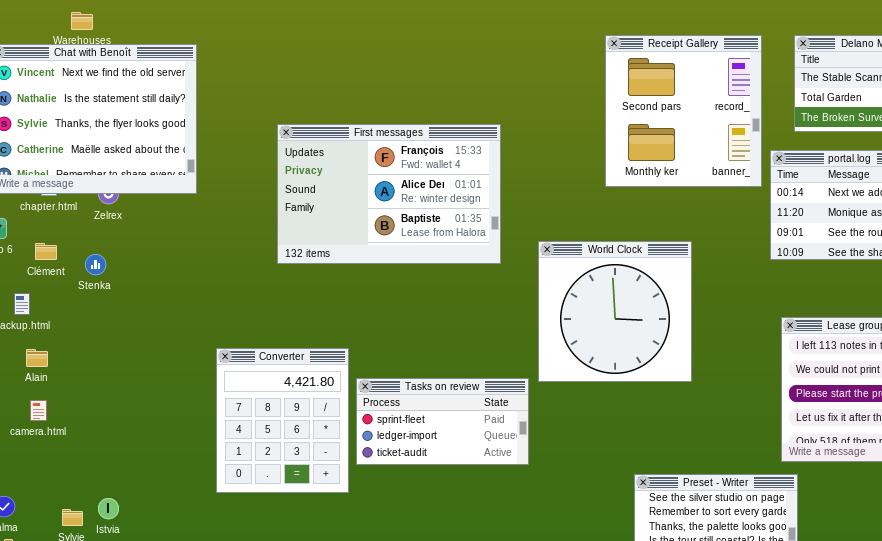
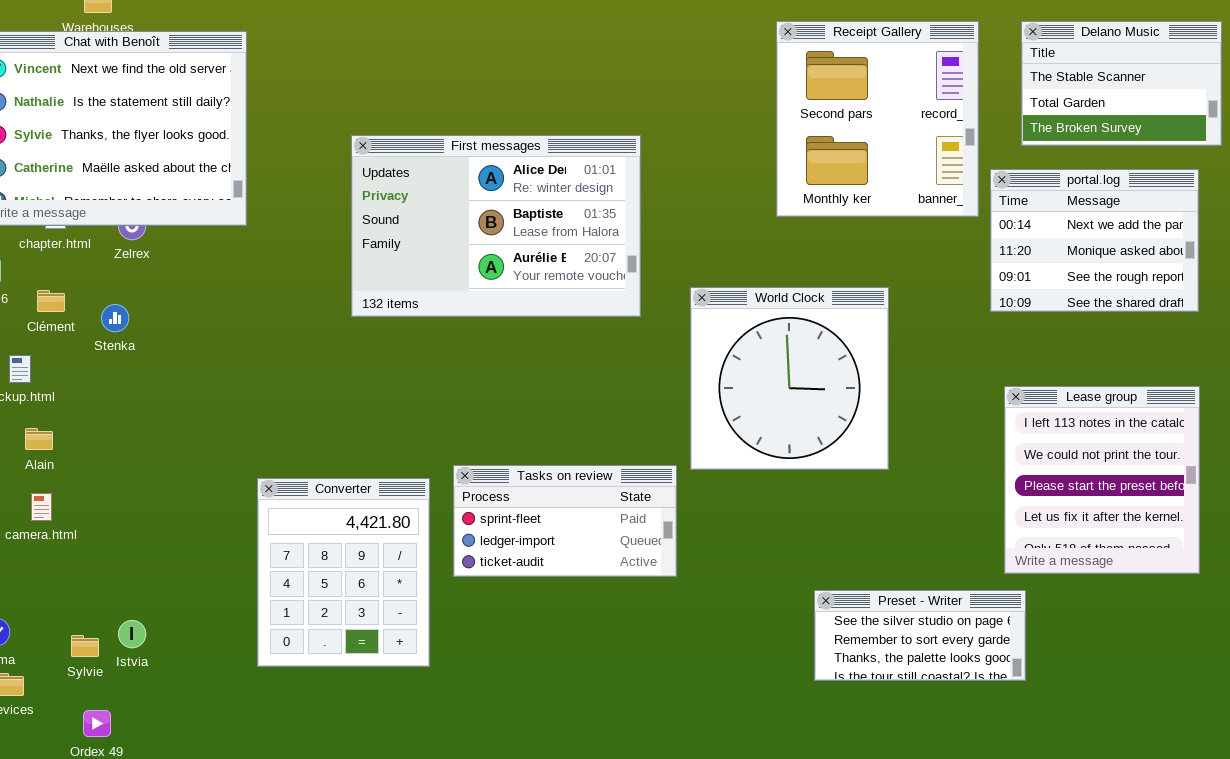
First messages: [277,124,501,264] -> [351,135,641,317], scrolled down 1 row
Converter: [216,348,349,493] -> [257,478,430,667], moved

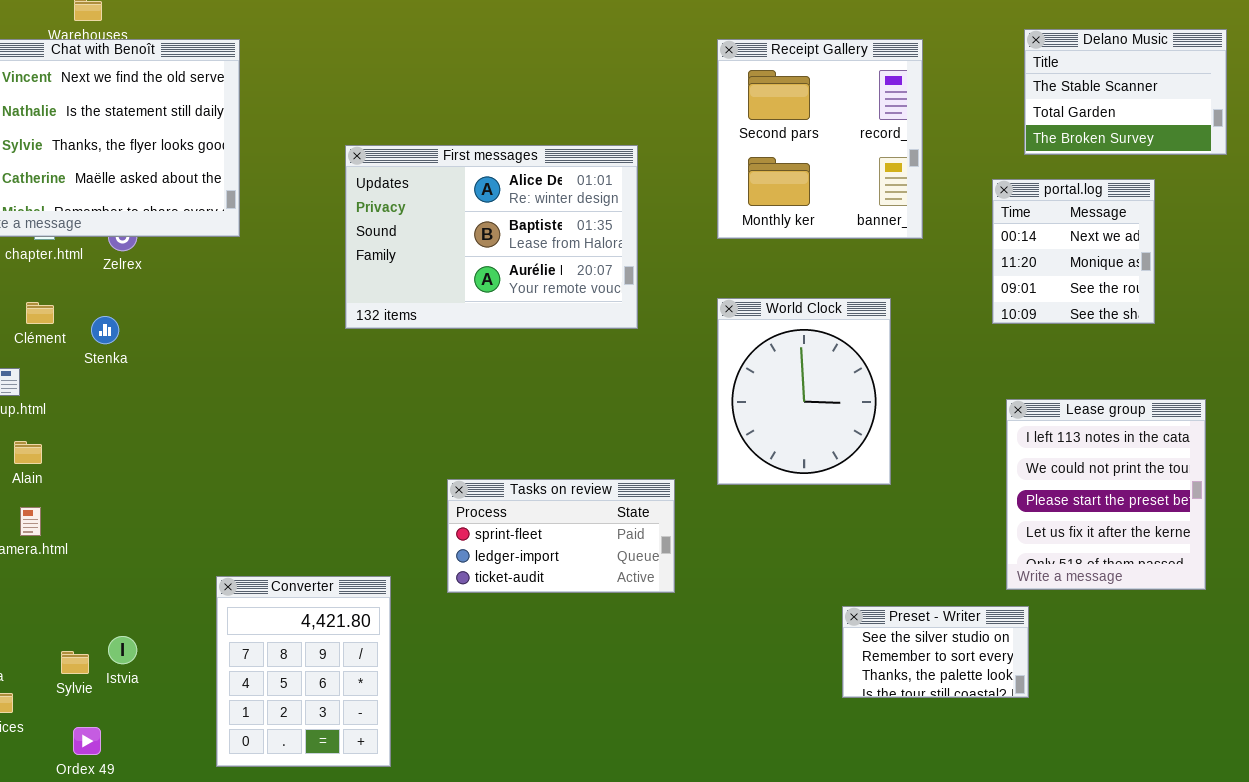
Receipt Gallery: [776,21,979,217] -> [717,39,923,239], moved
portal.log: [990,169,1199,312] -> [992,179,1155,324], resized
World Clock: [690,287,889,470] -> [717,298,891,485], resized
Converter: [257,478,430,667] -> [216,576,391,767], moved
Preset - Writer: [814,590,1026,681] -> [842,606,1029,698], resized

